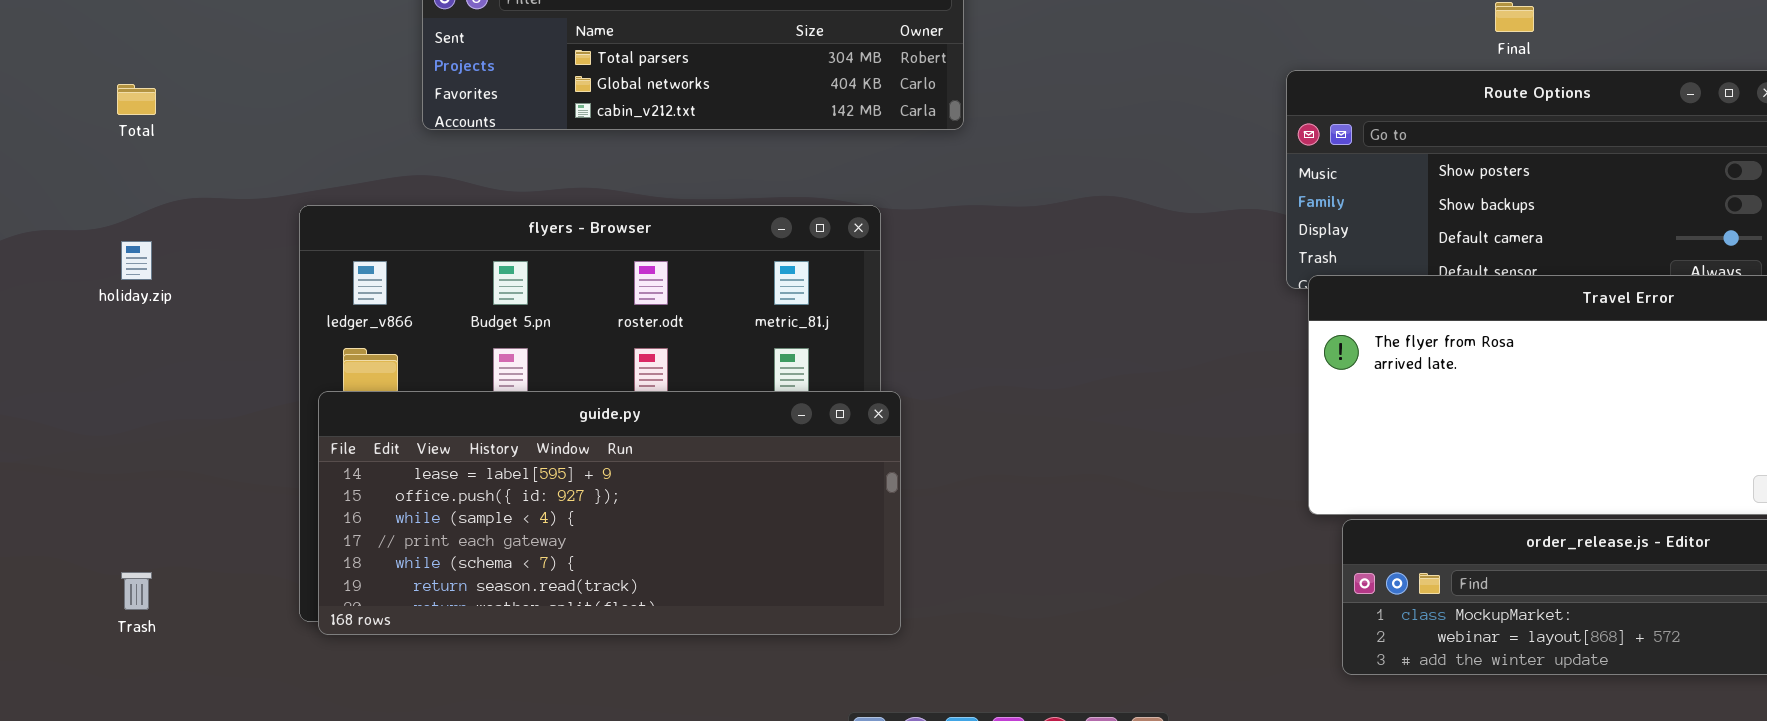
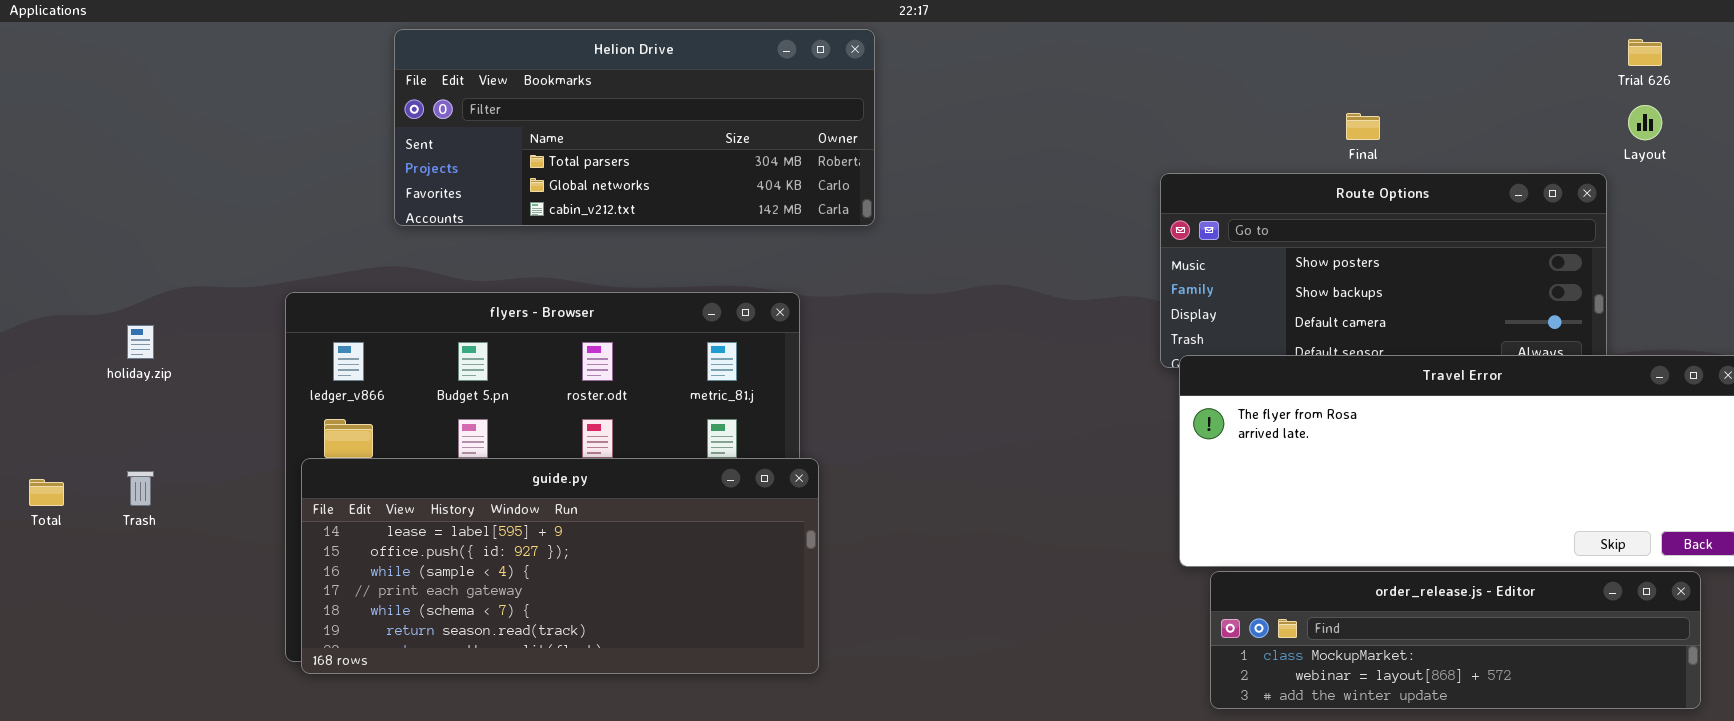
Total: [117,84,156,115] -> [29,479,64,506], moved
Trash: [121,572,152,610] -> [127,471,154,506], moved

